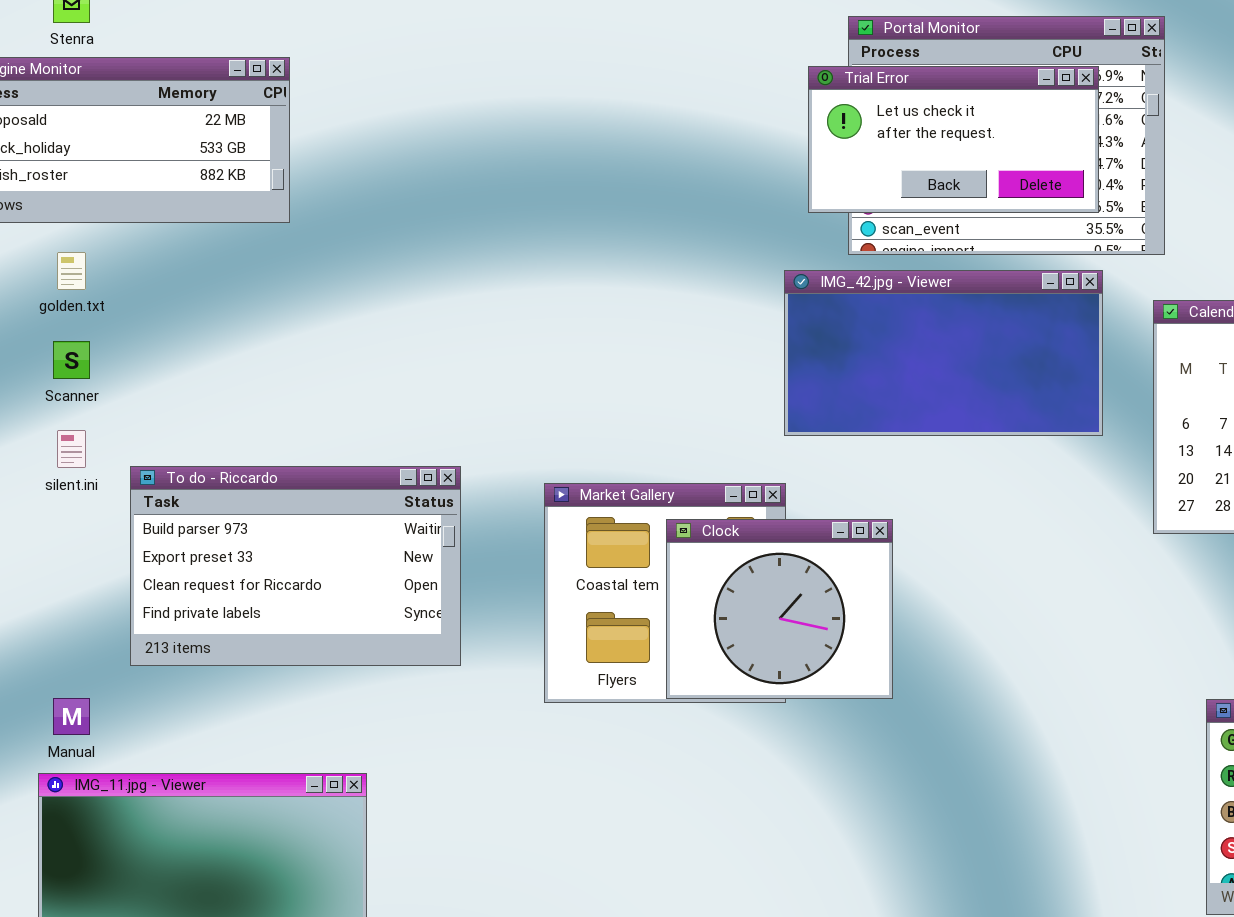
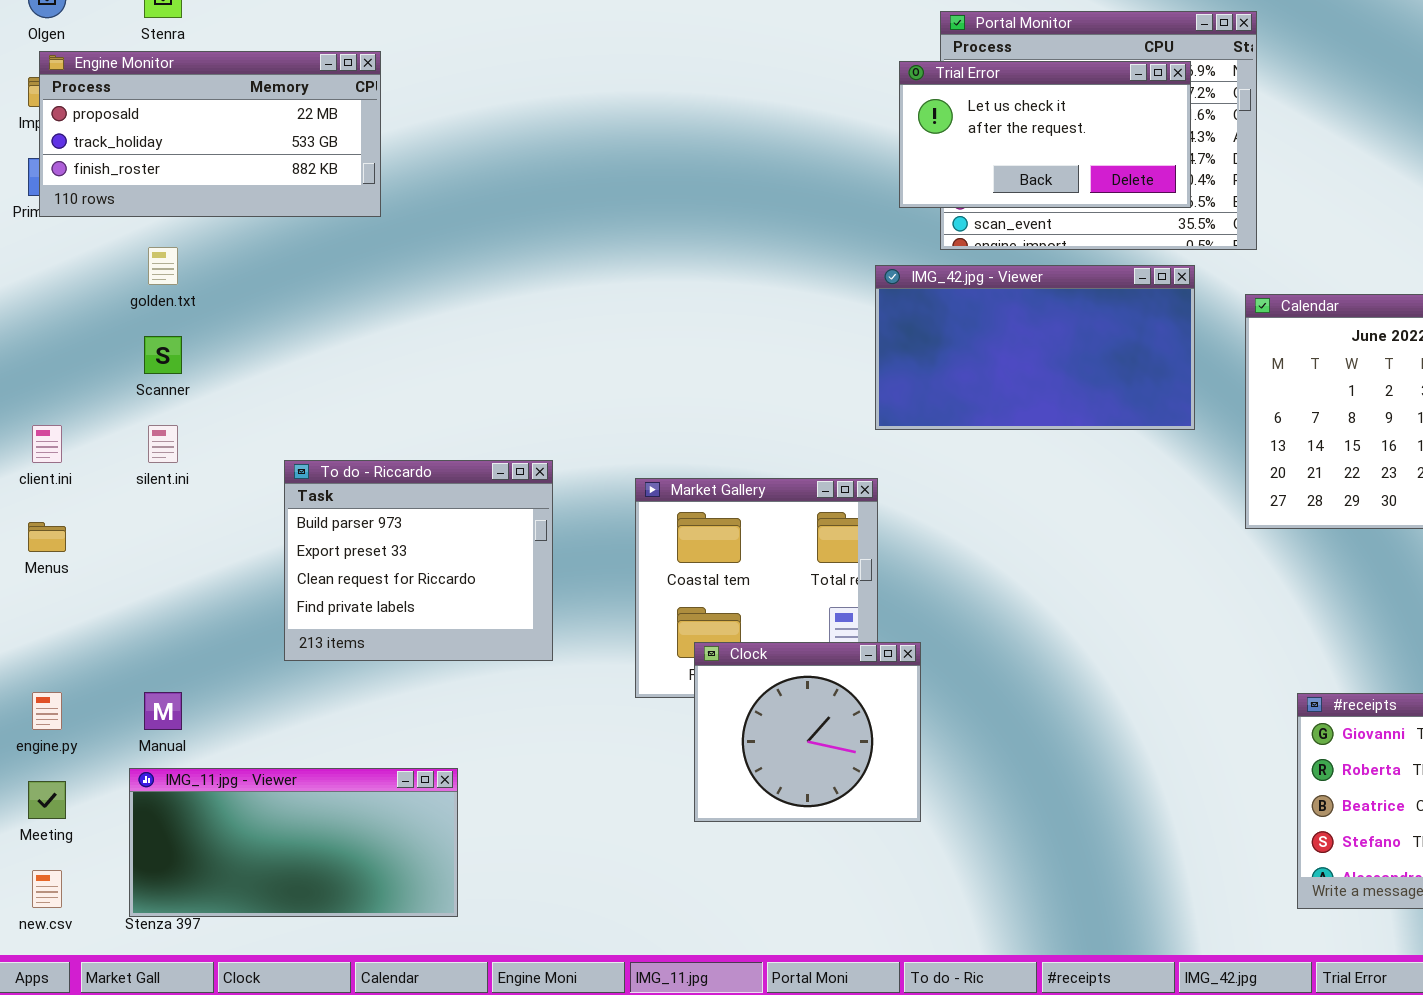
To do - Riccardo: [130,466,461,666] -> [284,460,553,661], resized
Clock: [666,519,893,699] -> [694,642,921,822], moved

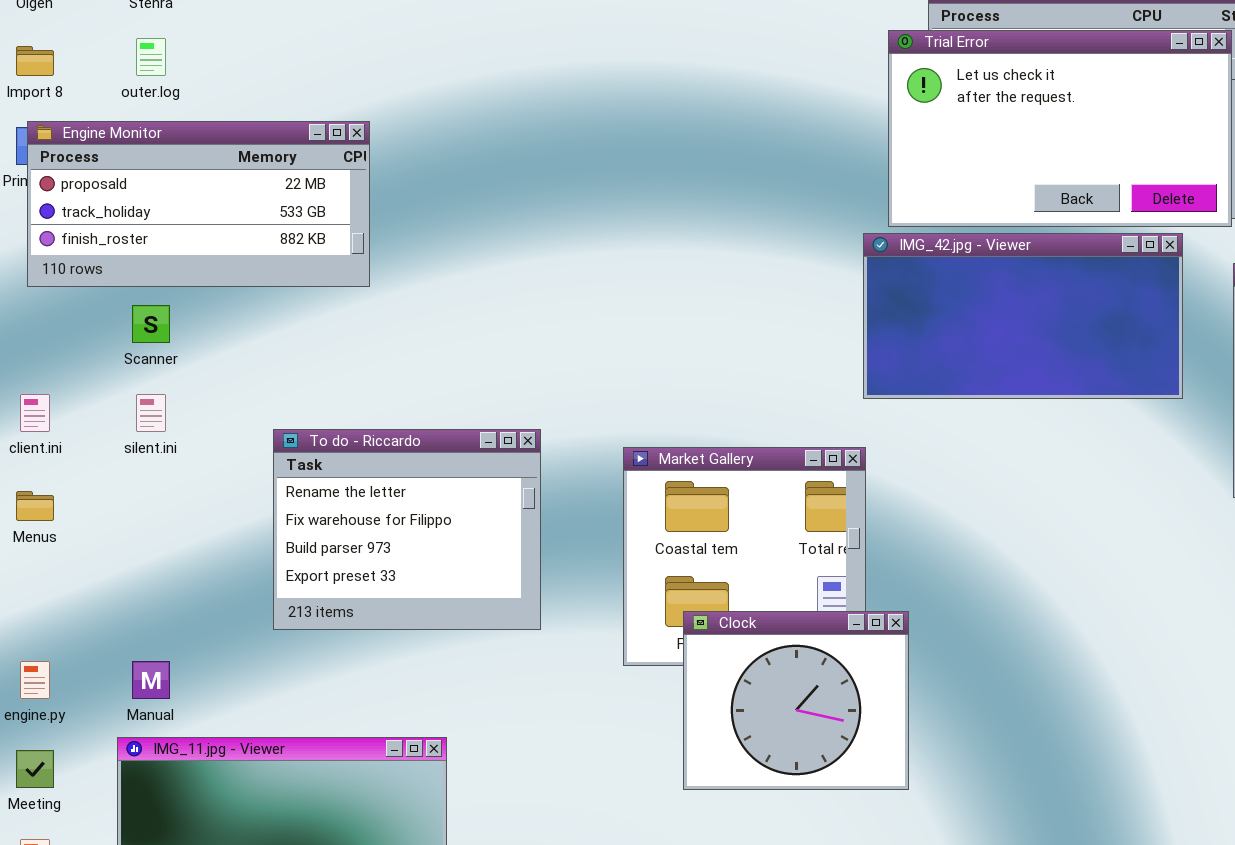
Engine Monitor: [39,51,381,217] -> [27,121,370,287], moved
Trial Error: [899,61,1191,208] -> [888,30,1232,227], resized
To do - Riccardo: [284,460,553,661] -> [273,429,541,630], scrolled up 2 rows

